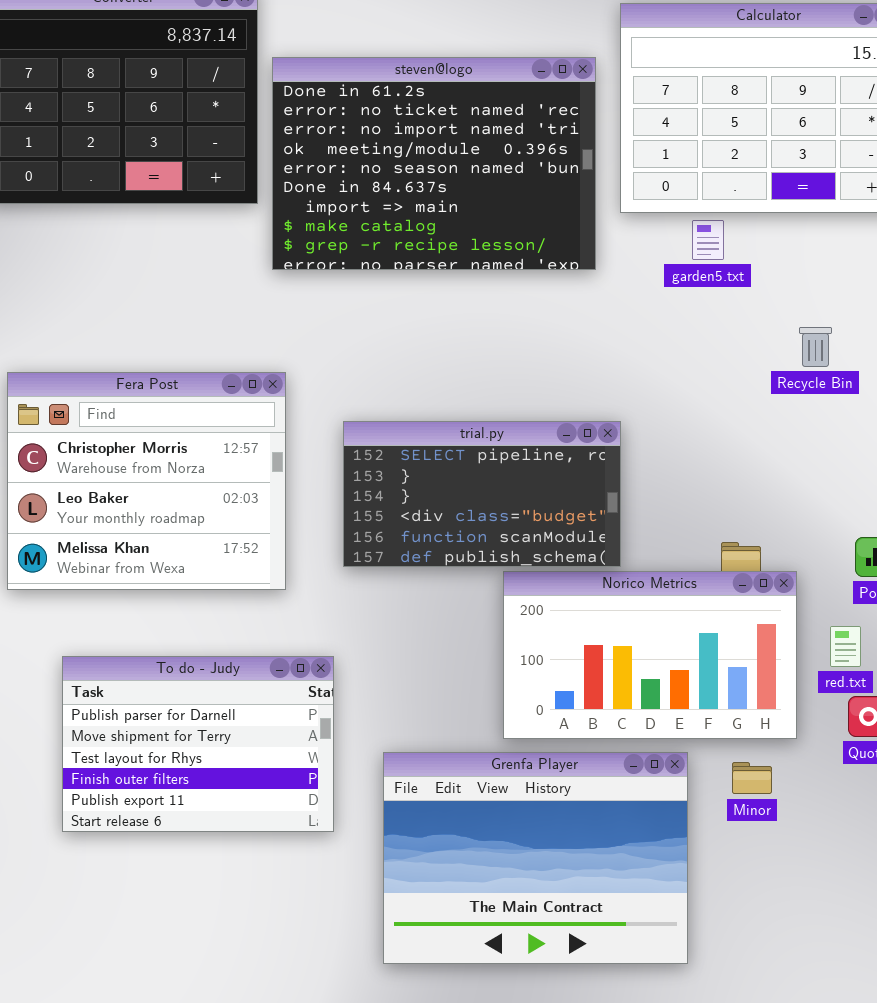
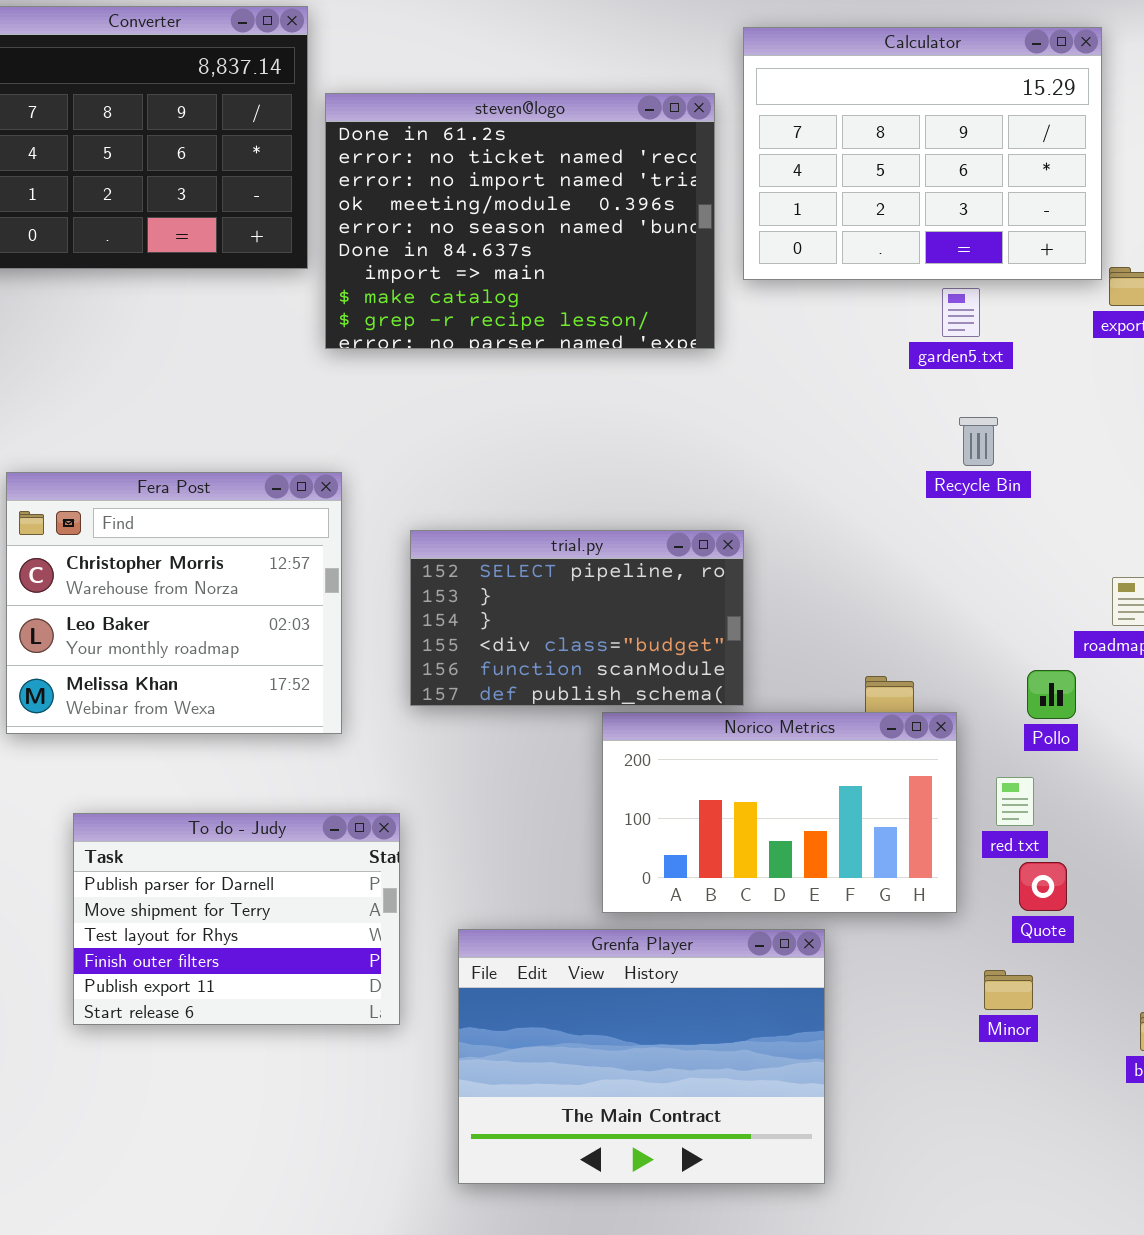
garden5.txt: [692,220,724,260] -> [942,288,980,337], moved
Minor: [732,762,772,794] -> [984,970,1033,1010], moved

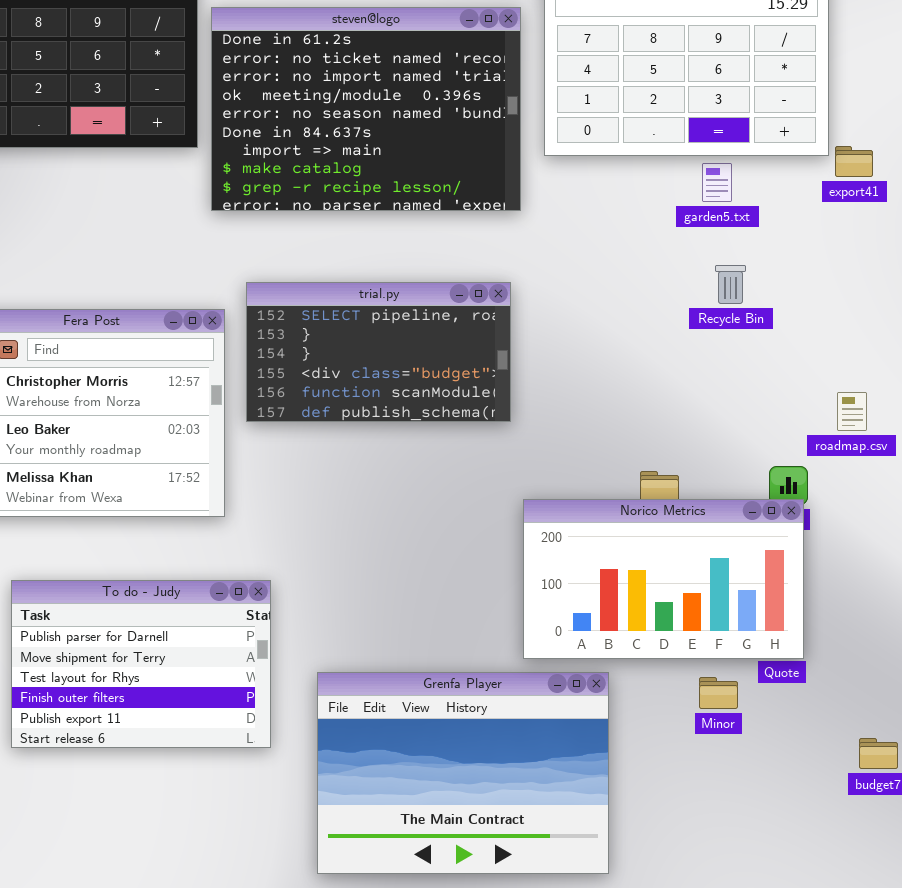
trial.py: [410,530,744,706] -> [246,282,511,422], moved
Norico Metrics: [602,712,957,913] -> [523,499,804,659], moved
Minor: [984,970,1033,1010] -> [699,677,738,709], moved

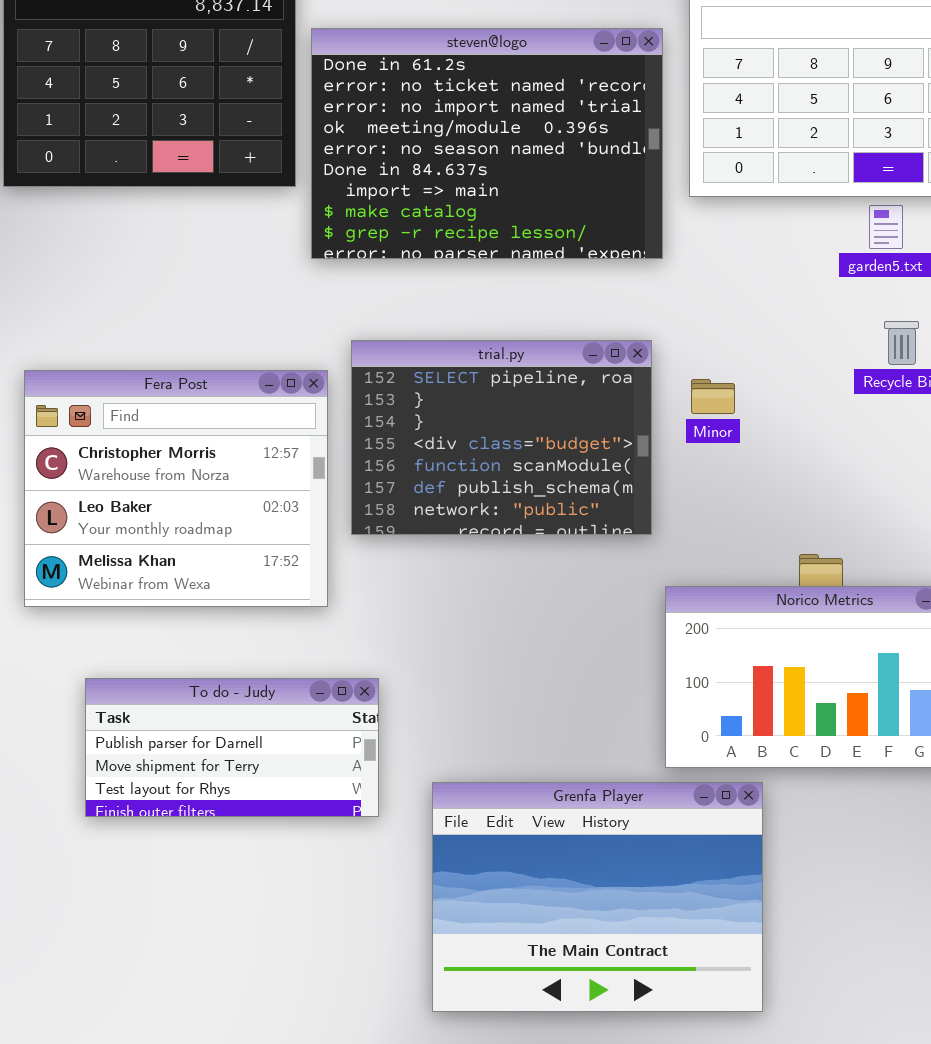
trial.py: [246,282,511,422] -> [351,340,652,535], resized
To do - Judy: [11,580,271,748] -> [85,678,379,817], resized
Minor: [699,677,738,709] -> [691,379,735,414], moved

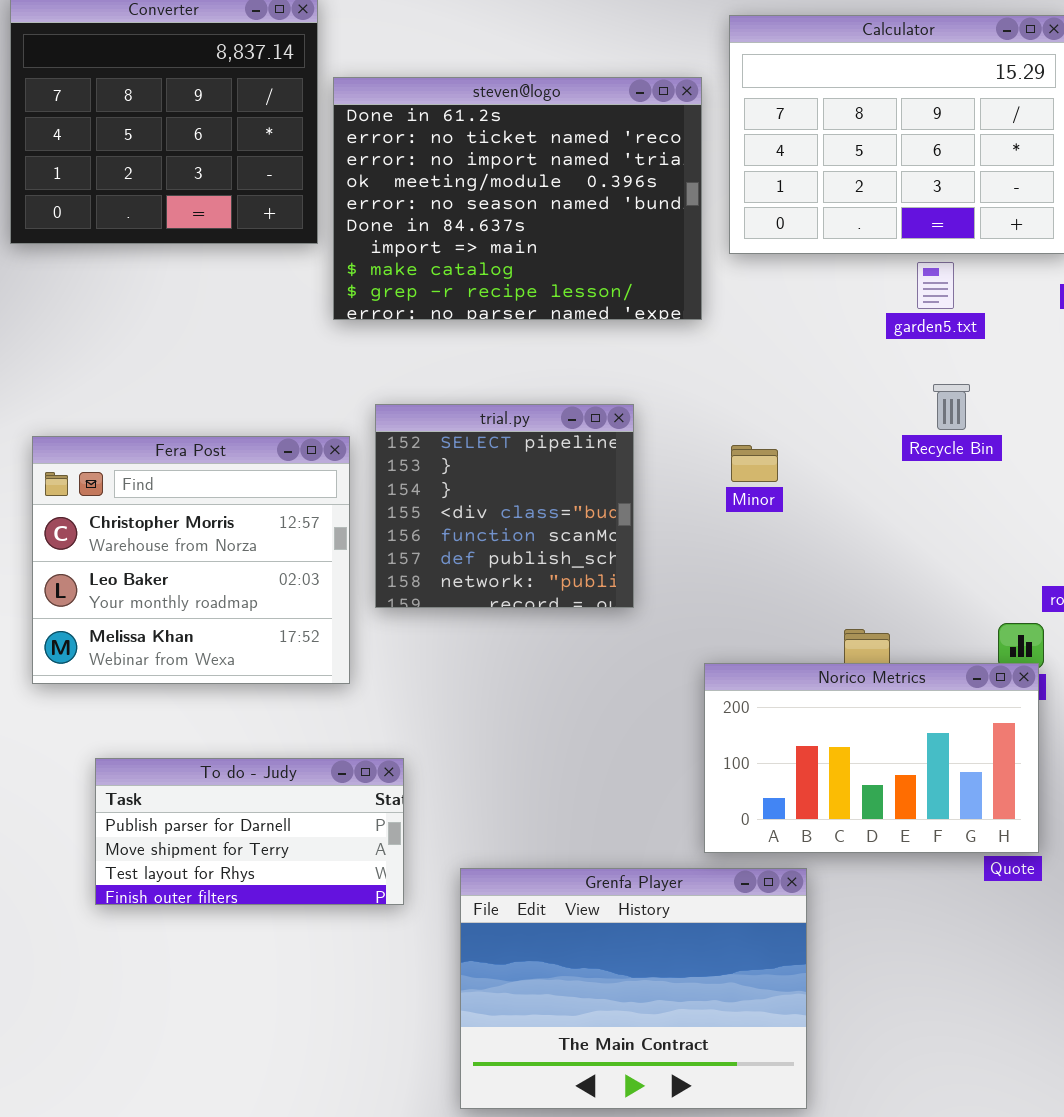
trial.py: [351,340,652,535] -> [375,404,634,608], resized

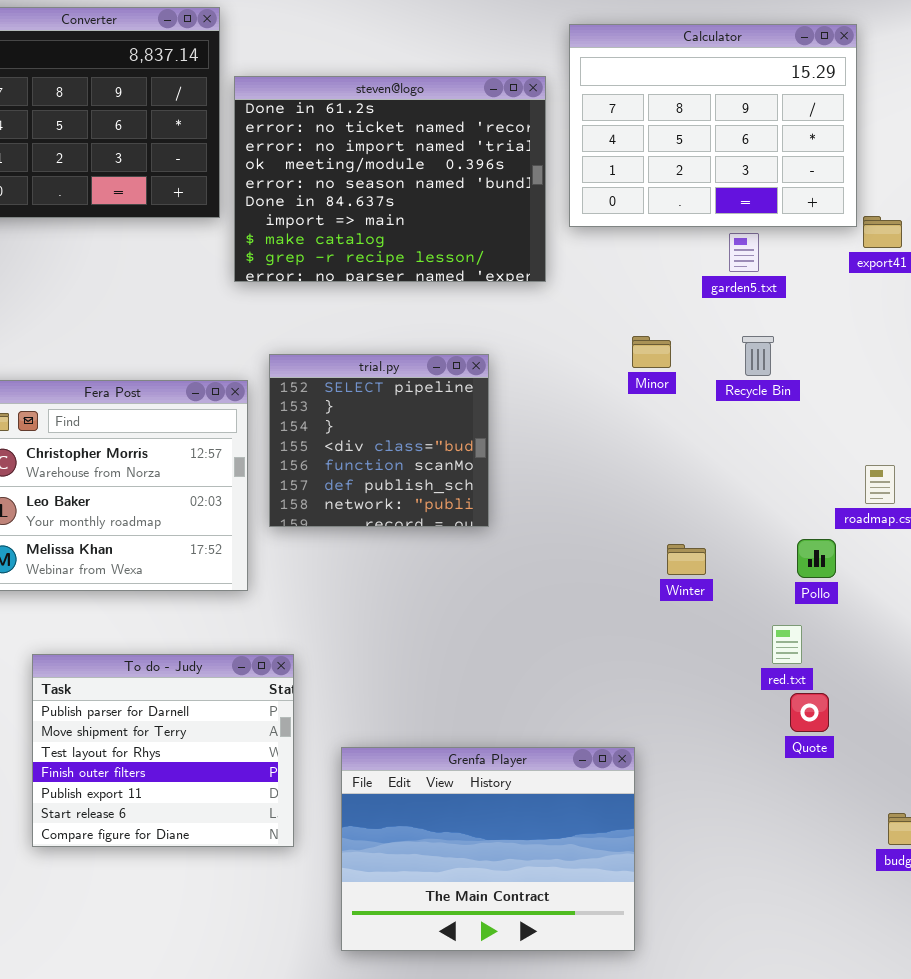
Minor: [731,445,778,482] -> [632,336,671,368], moved
Norico Metrics: [704,663,1039,853] -> none, closed
To do - Judy: [95,758,404,905] -> [32,654,294,847], resized

